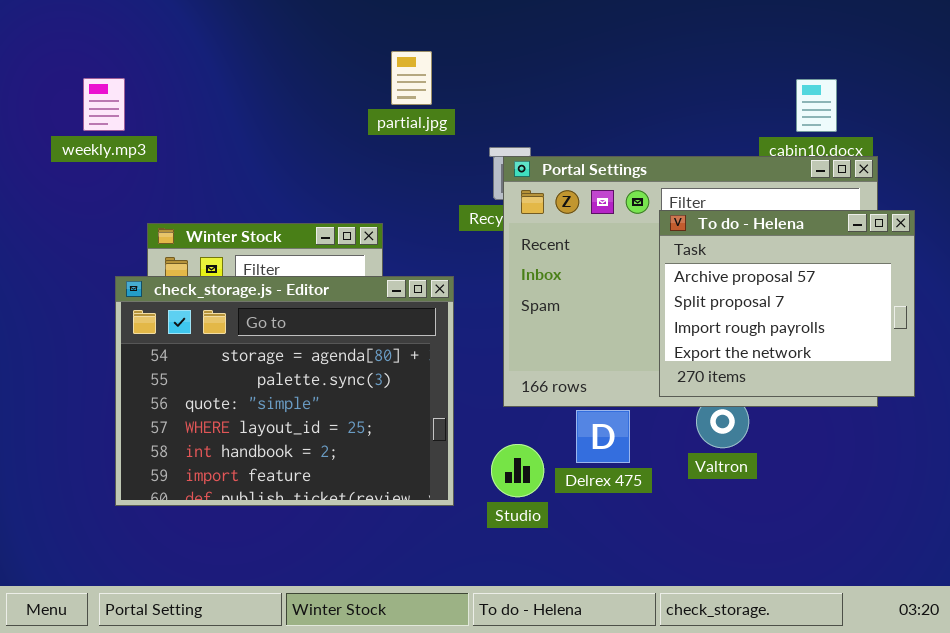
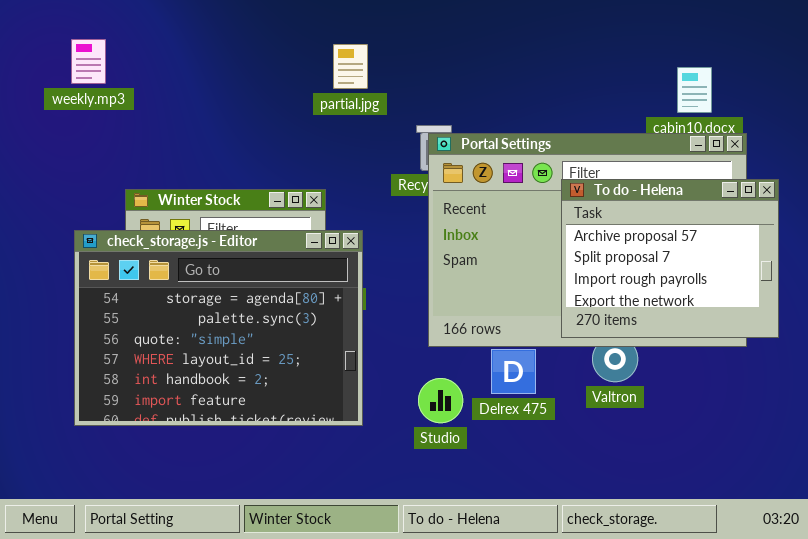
weekly.mp3: [83,78,125,131] -> [71,39,106,84], moved
check_storage.js - Editor: [115,276,454,506] -> [74,230,363,426], moved

